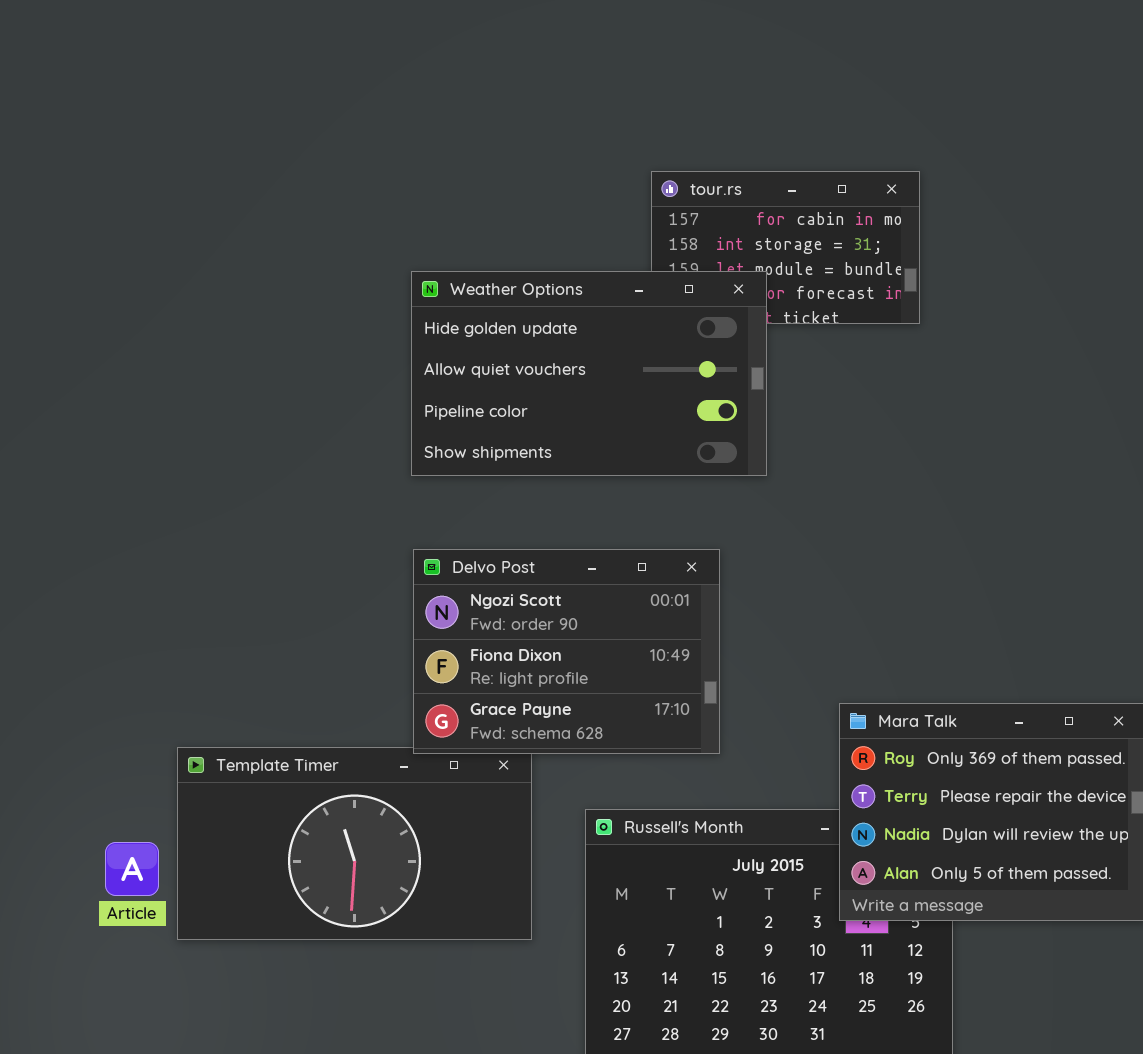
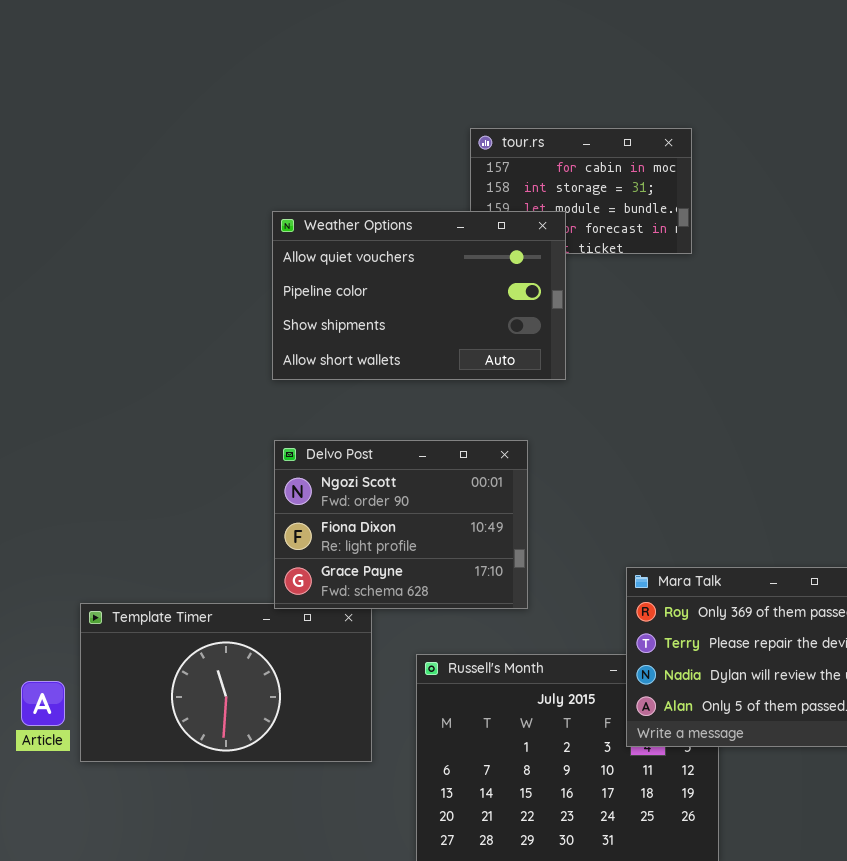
Weather Options: [411,271,767,476] -> [272,211,566,380], scrolled down 1 row

